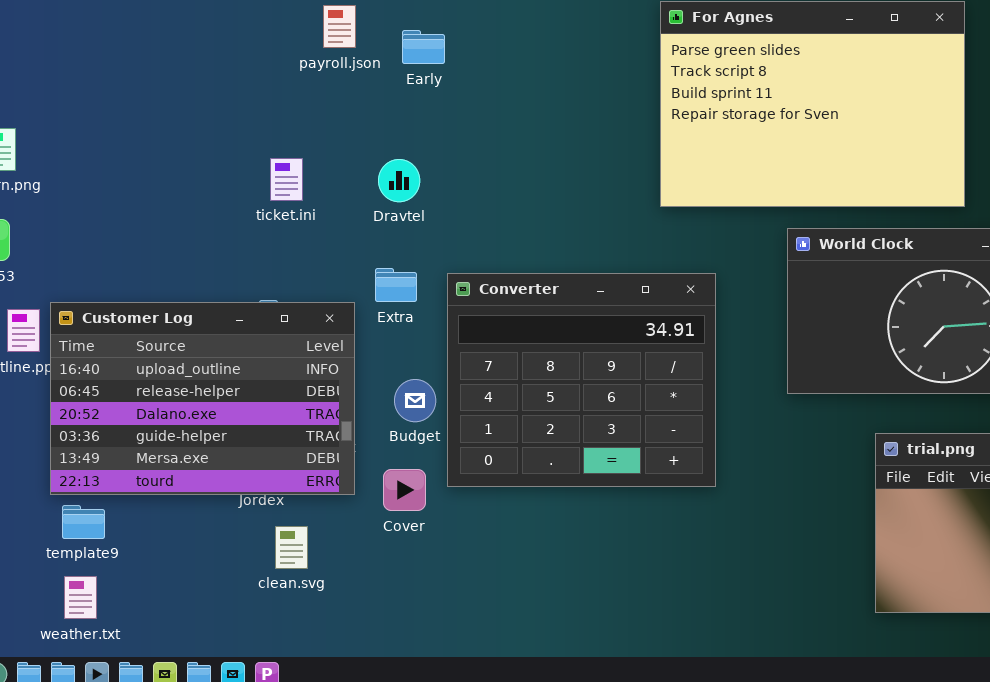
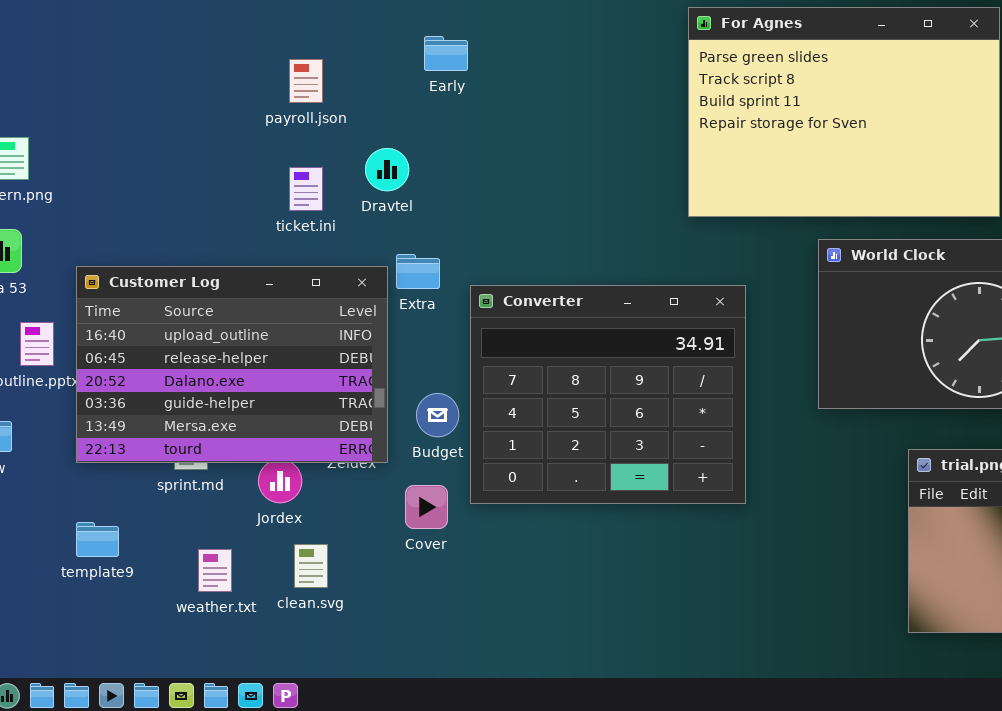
payroll.json: [323,5,356,48] -> [289,59,323,103], moved
Dravtel: [378,159,420,202] -> [365,148,409,191], moved
Extra: [375,268,417,302] -> [396,254,440,289], moved
Customer Log: [50,302,355,495] -> [76,266,388,463], moved
weather.txt: [64,576,97,619] -> [198,549,232,592], moved

